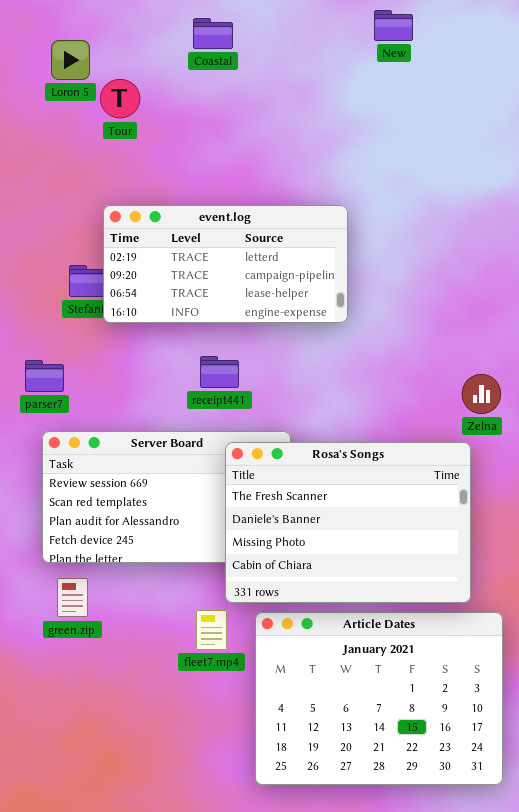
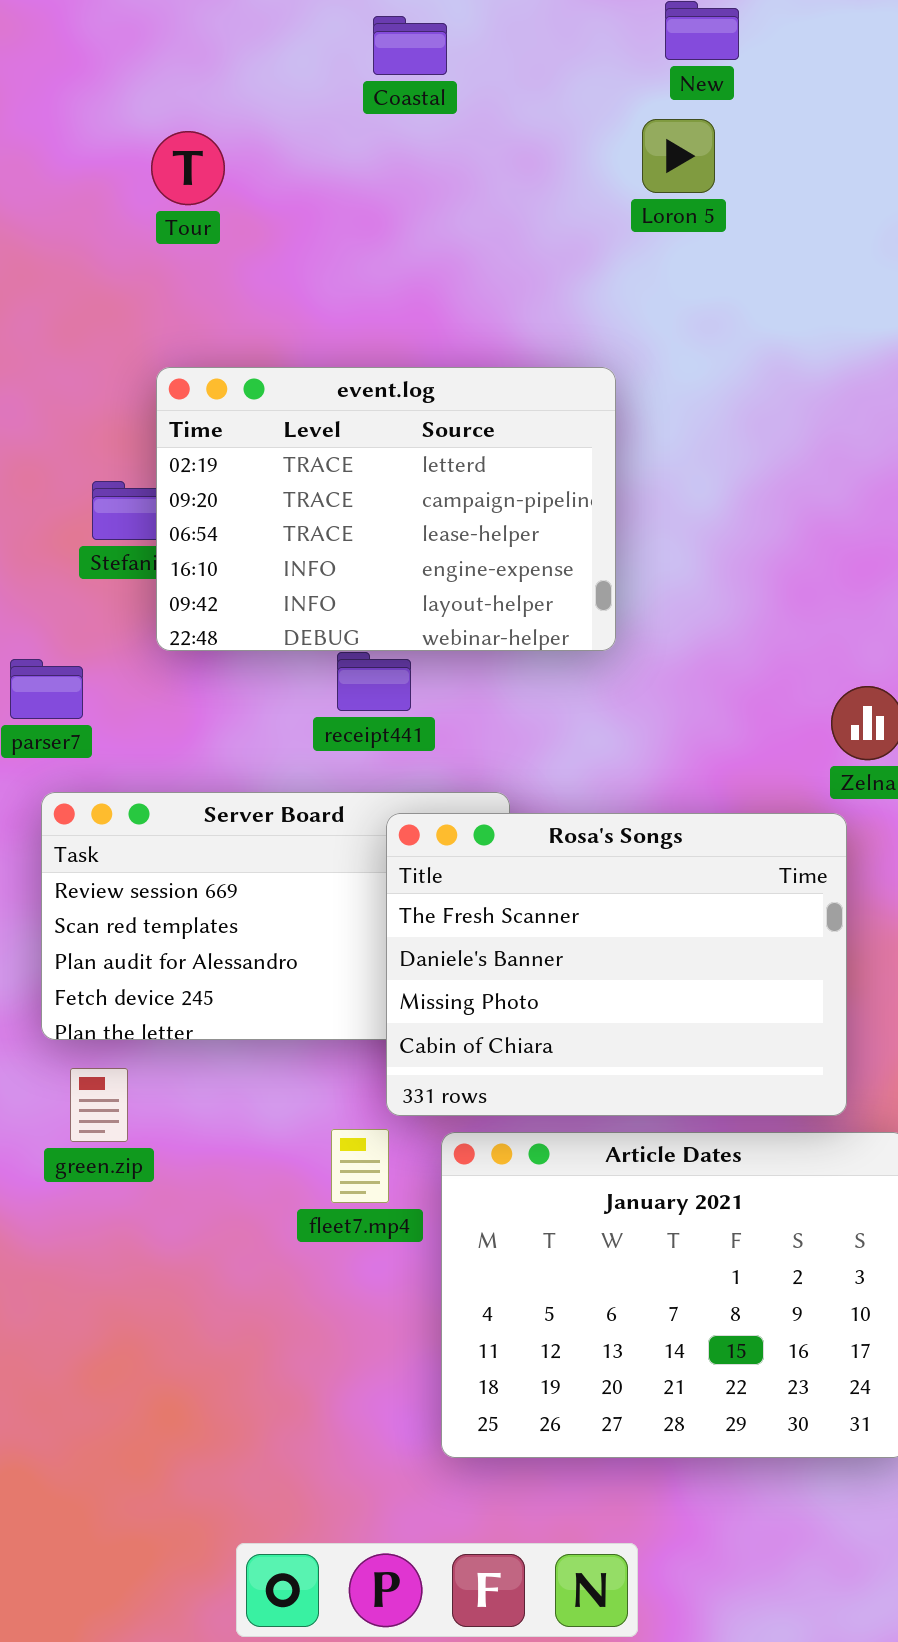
Coastal: [193,18,233,49] -> [373,16,447,75], moved
Loron 5: [51,40,90,80] -> [642,119,715,193], moved
event.log: [103,205,348,323] -> [156,367,616,651], resized

